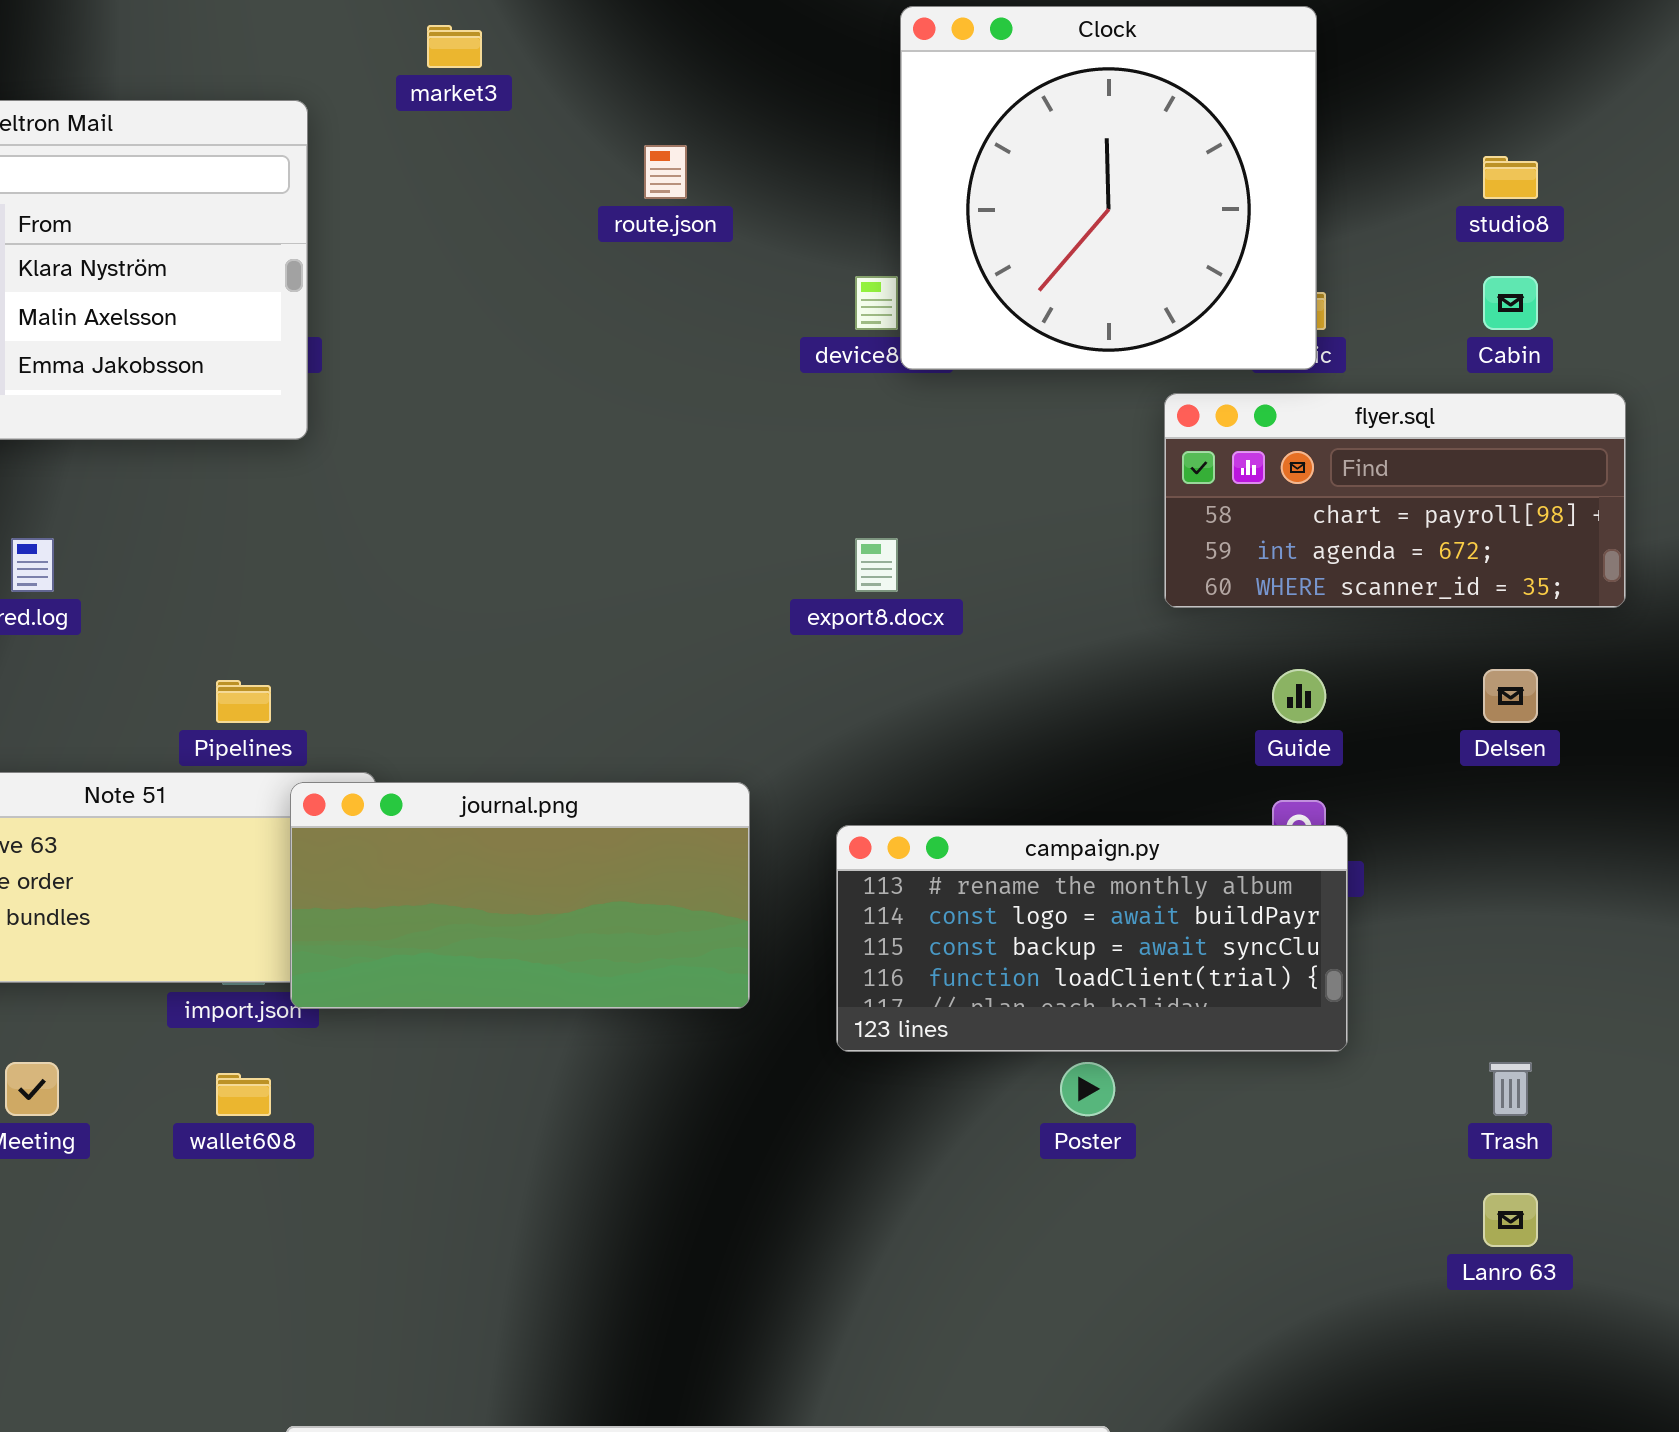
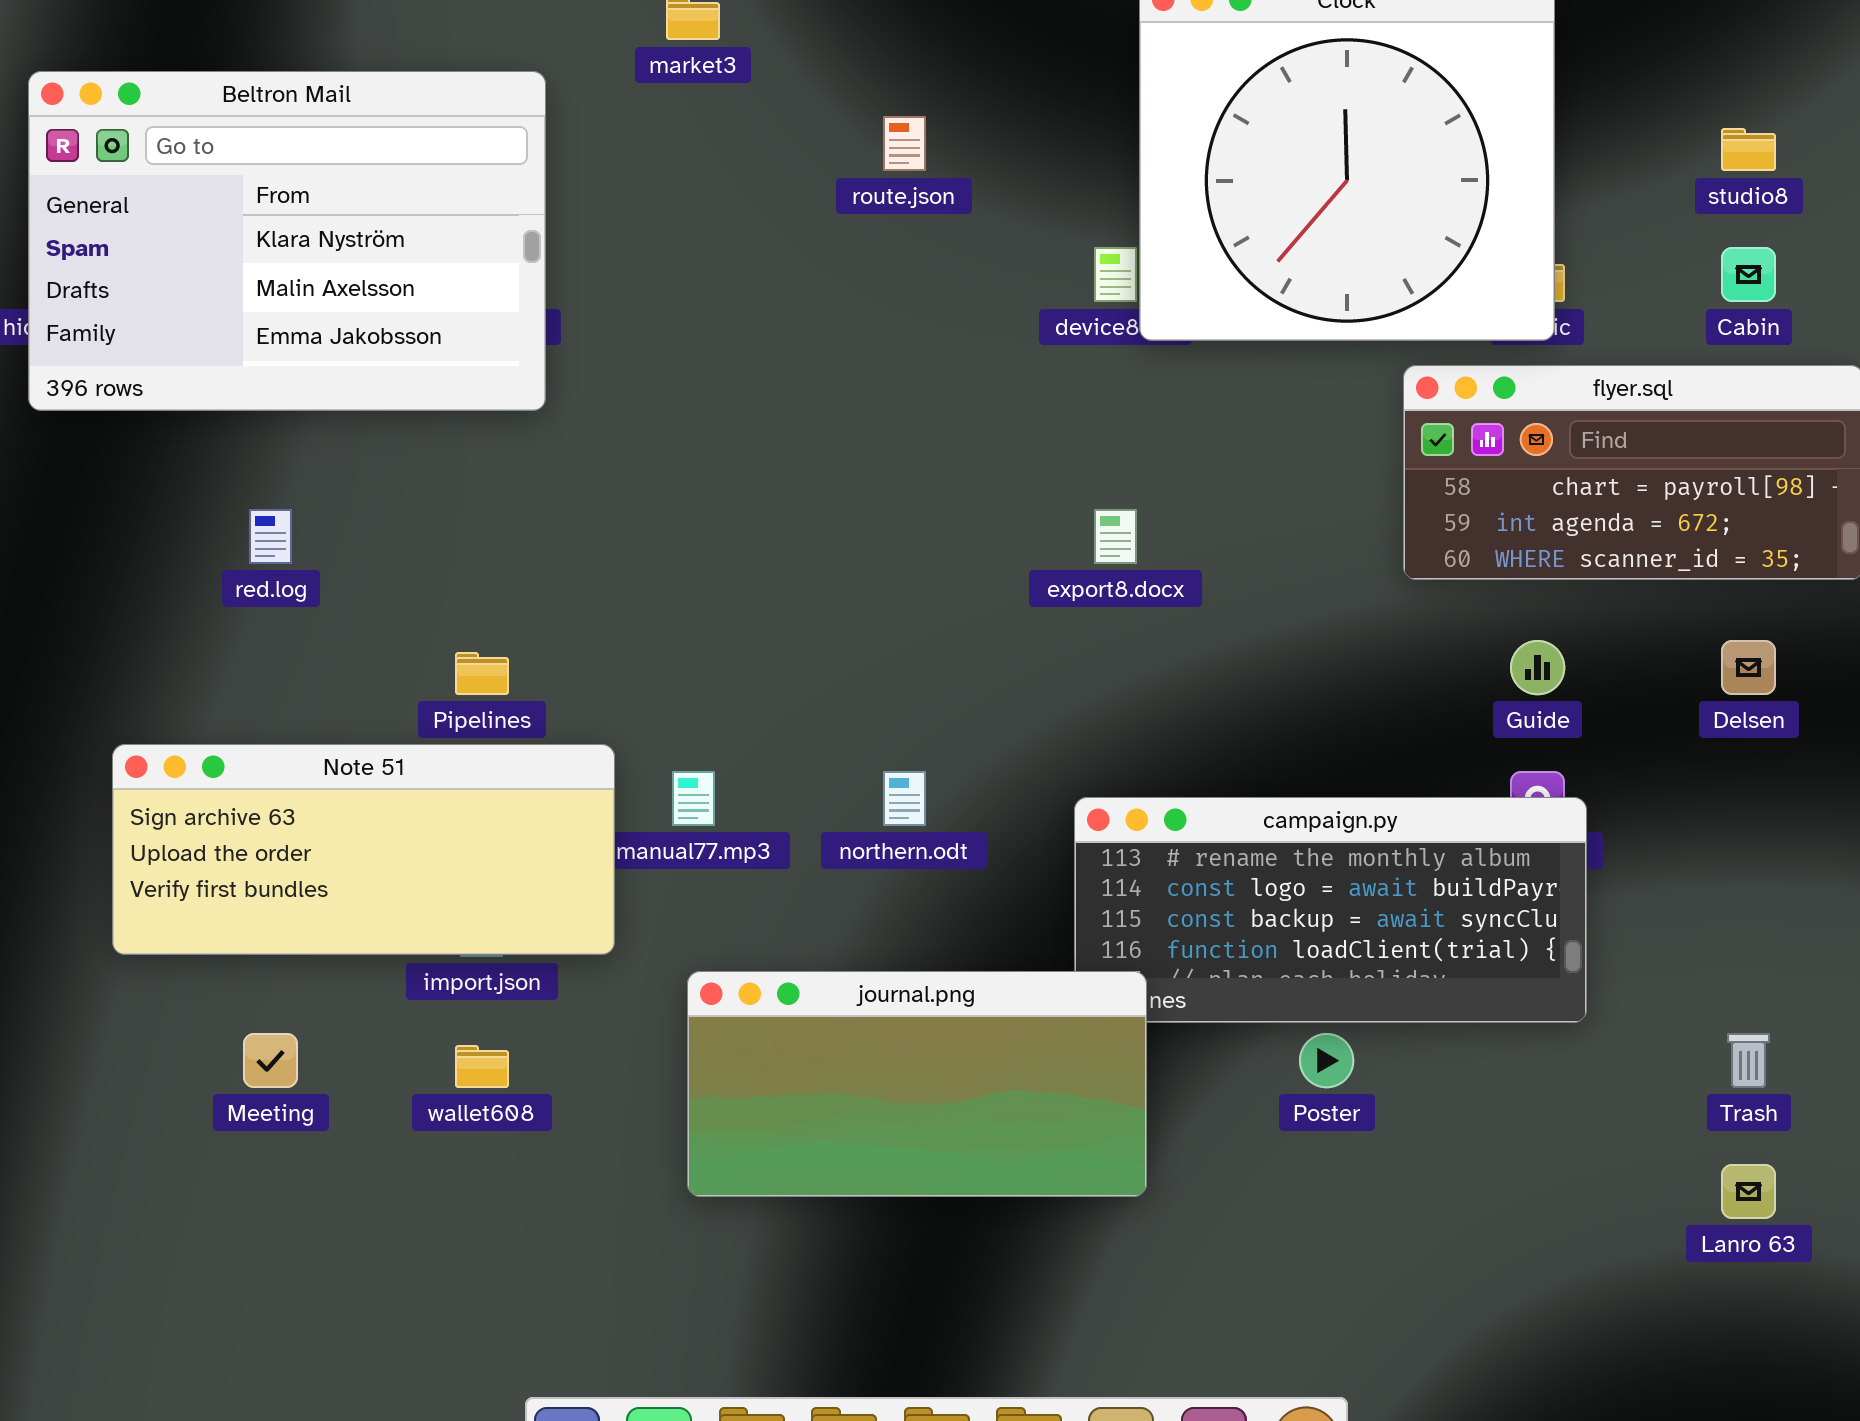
journal.png: [290,782,750,1009] -> [687,971,1147,1197], moved

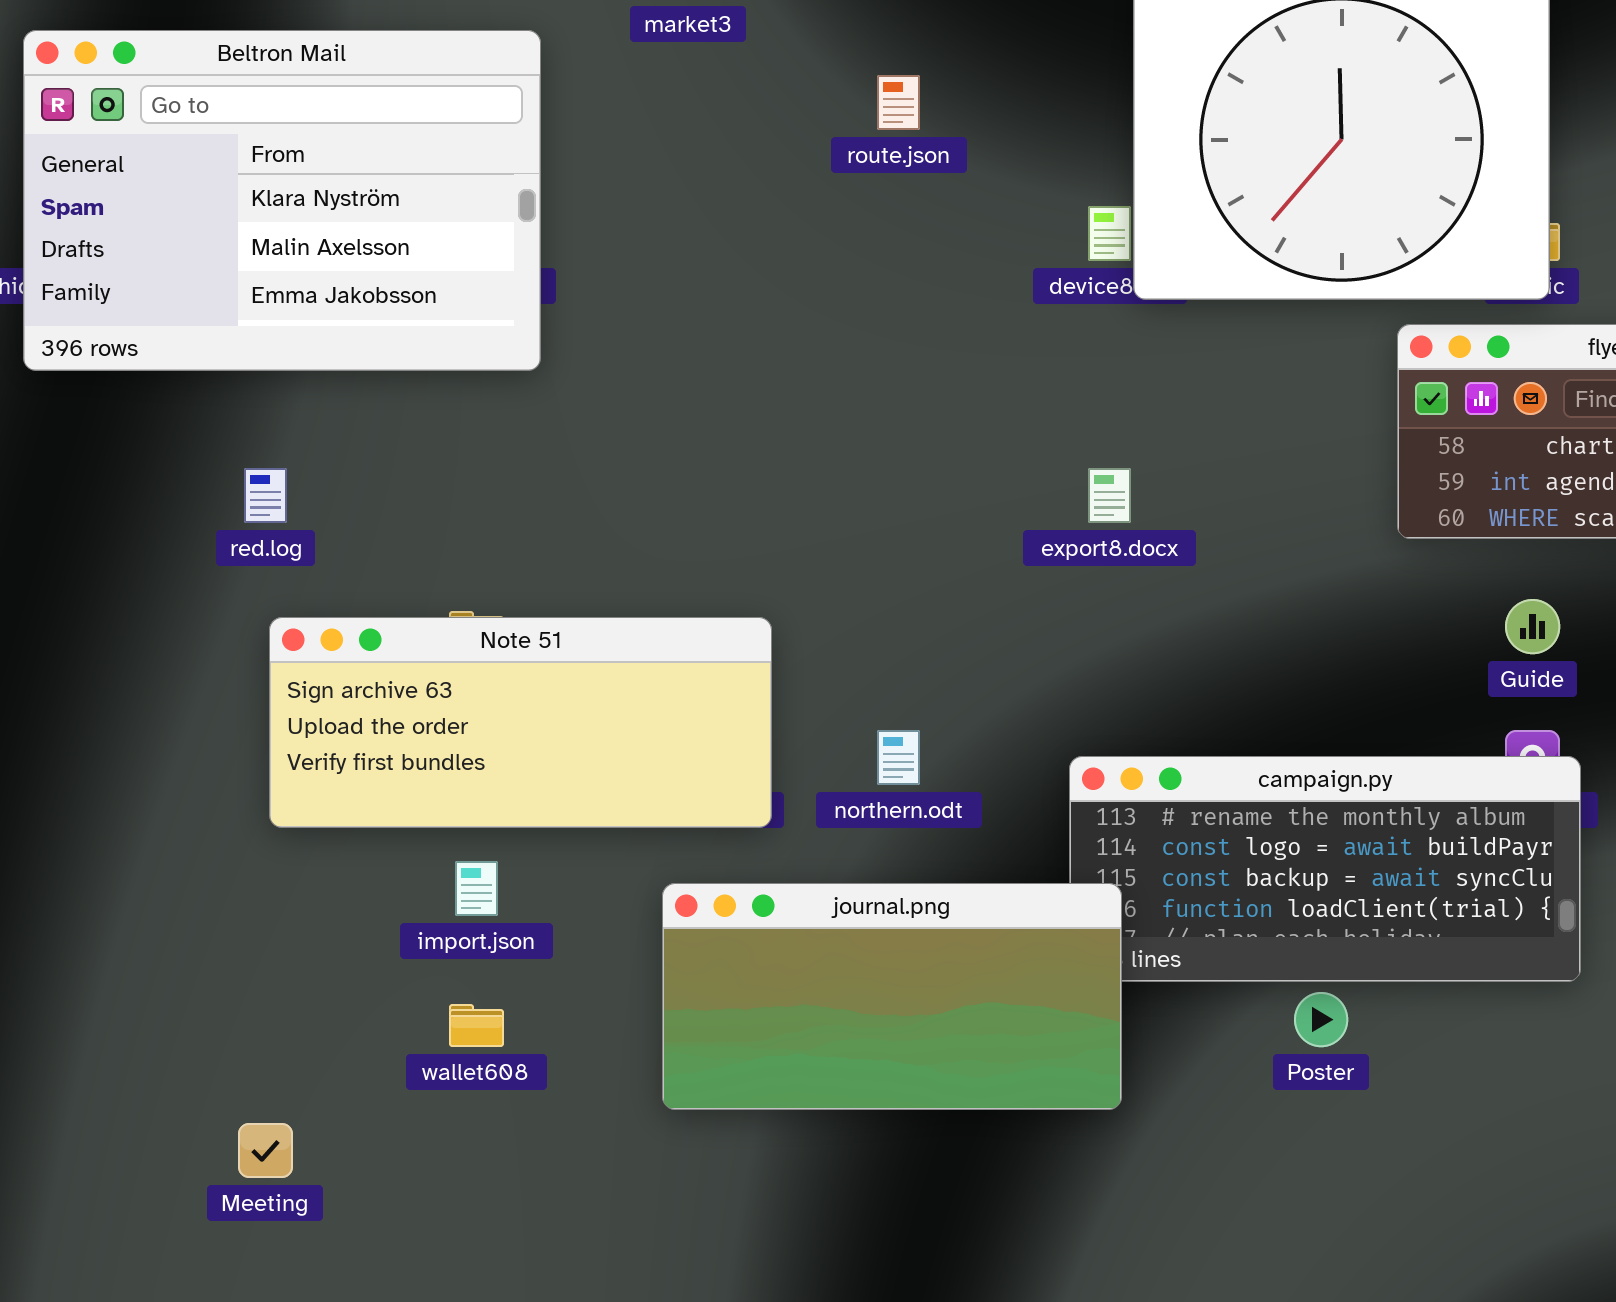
Note 51: [112,744,615,955] -> [269,617,772,828], moved
journal.png: [687,971,1147,1197] -> [662,883,1122,1110], moved
Meeting: [243,1033,298,1088] -> [238,1123,293,1178], moved

